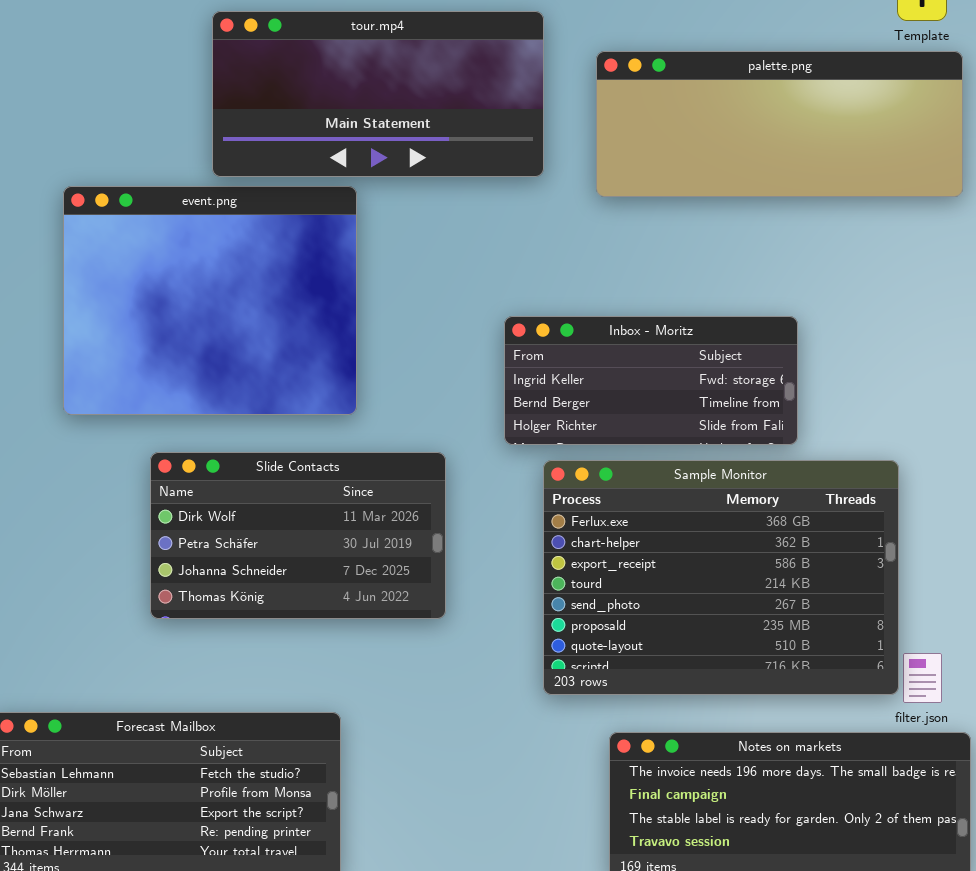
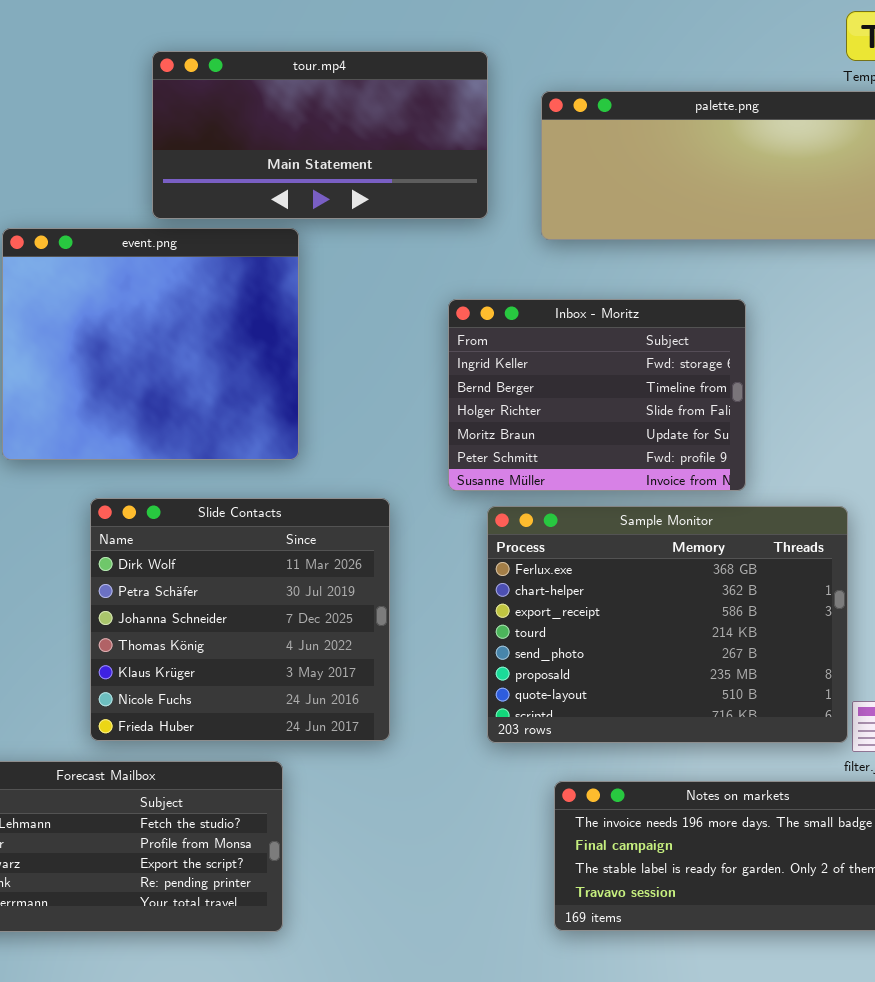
Inbox - Moritz: [504,316,798,445] -> [448,299,746,491], resized
Slide Contacts: [150,452,446,619] -> [90,498,390,741], resized

